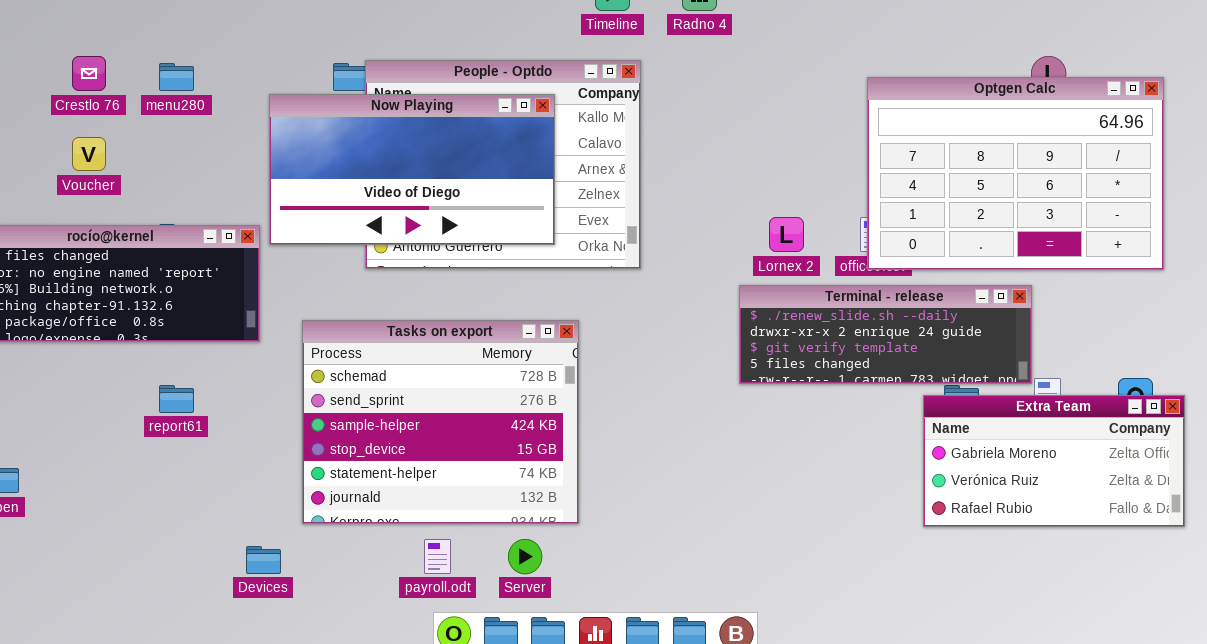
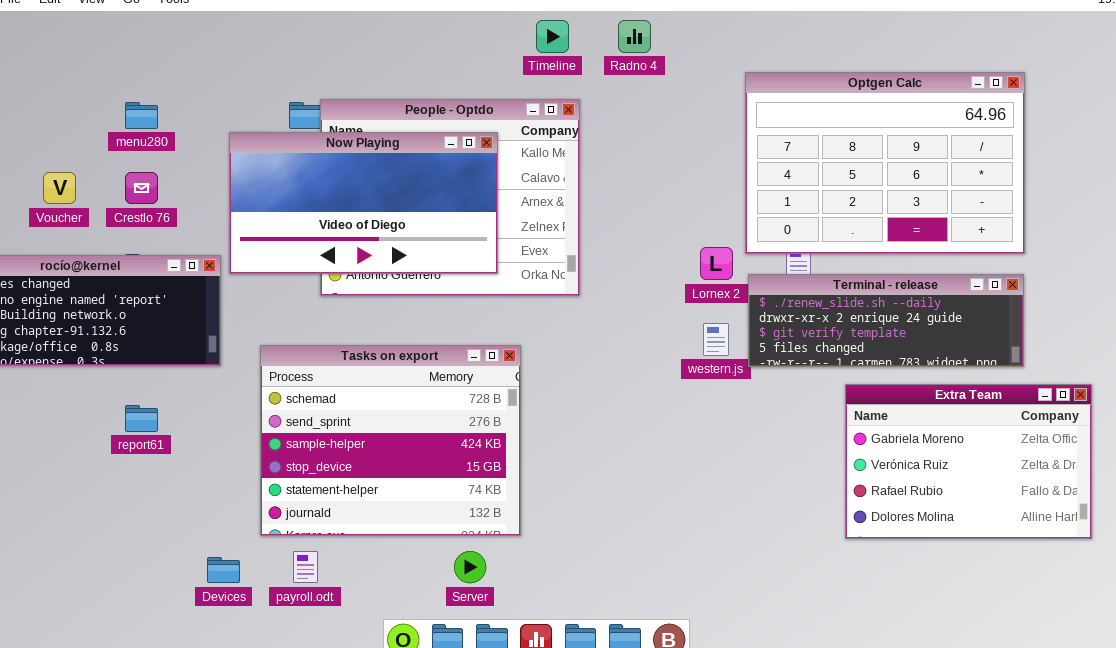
Crestlo 76: [72,56,106,91] -> [125,172,158,204], moved
Optgen Calc: [867,77,1164,270] -> [745,72,1025,254], moved
Terminal - release: [739,285,1032,384] -> [748,274,1024,367], moved
Extra Team: [923,395,1185,527] -> [845,384,1092,539], resized
payroll.odt: [424,539,451,574] -> [293,551,318,583], moved

